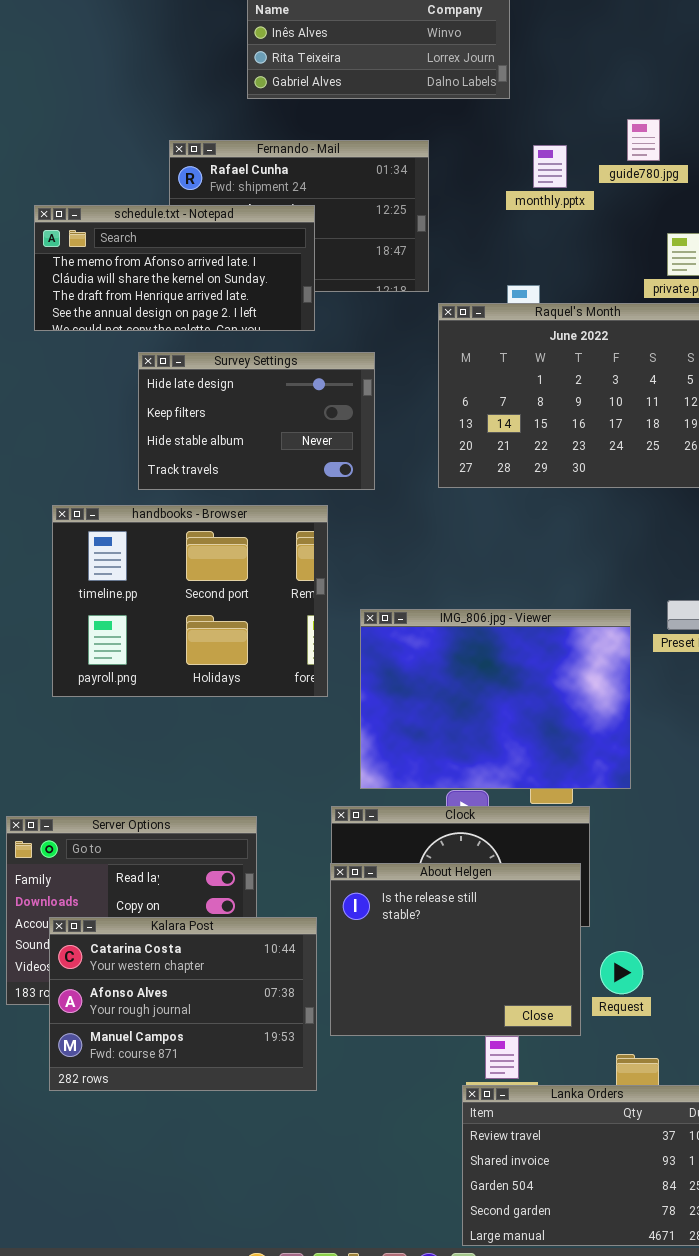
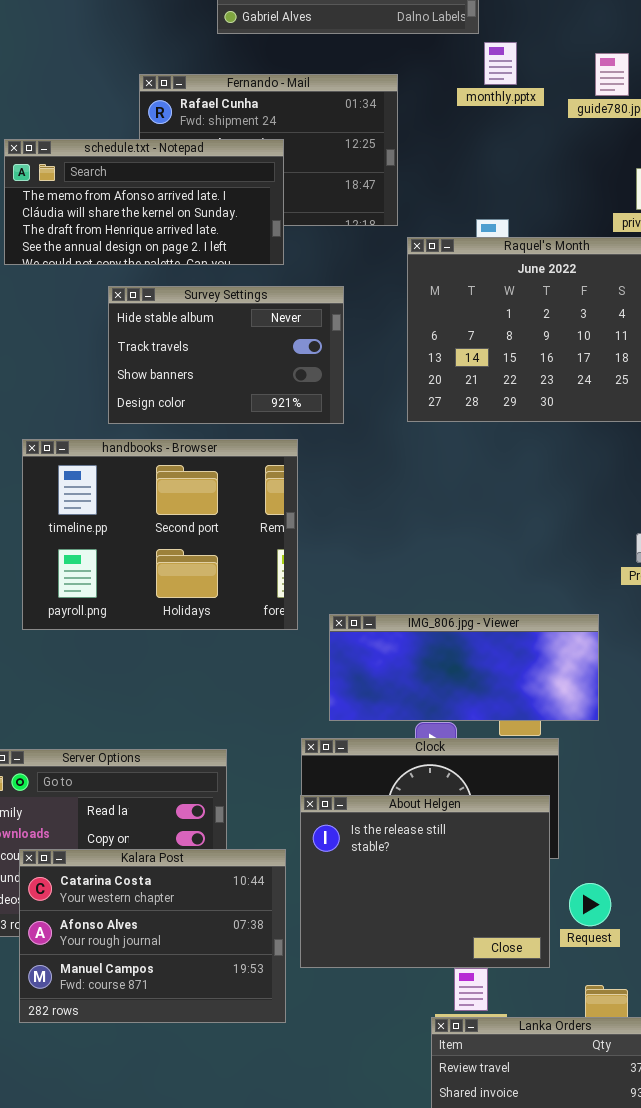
monthly.pptx: [533,145,567,188] -> [484,42,517,85], moved
Survey Settings: [138,352,375,490] -> [108,286,344,424], scrolled down 2 rows
IMG_806.jpg - Viewer: [360,609,631,789] -> [329,614,599,721], resized

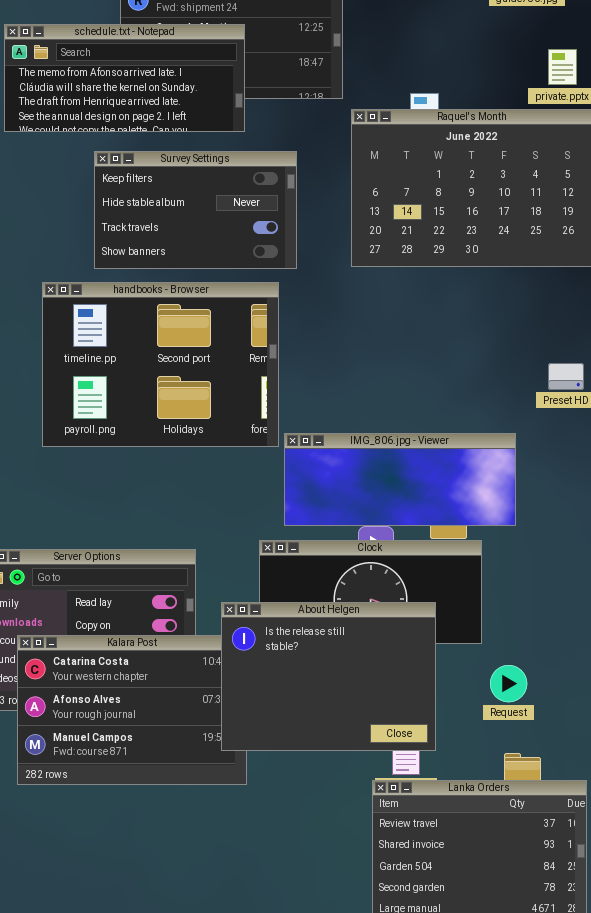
Survey Settings: [108,286,344,424] -> [94,151,297,269], scrolled up 1 row
handbooks - Browser: [22,439,298,630] -> [42,282,279,447], moved
About Helgen: [300,795,550,968] -> [221,602,436,751], moved

